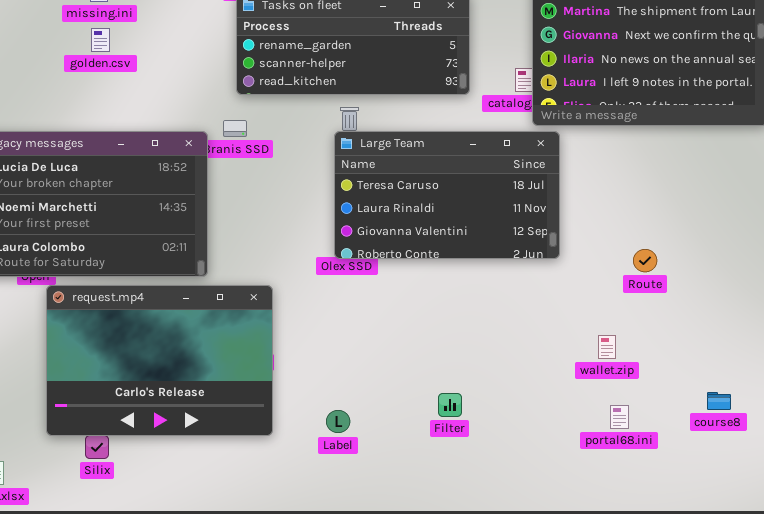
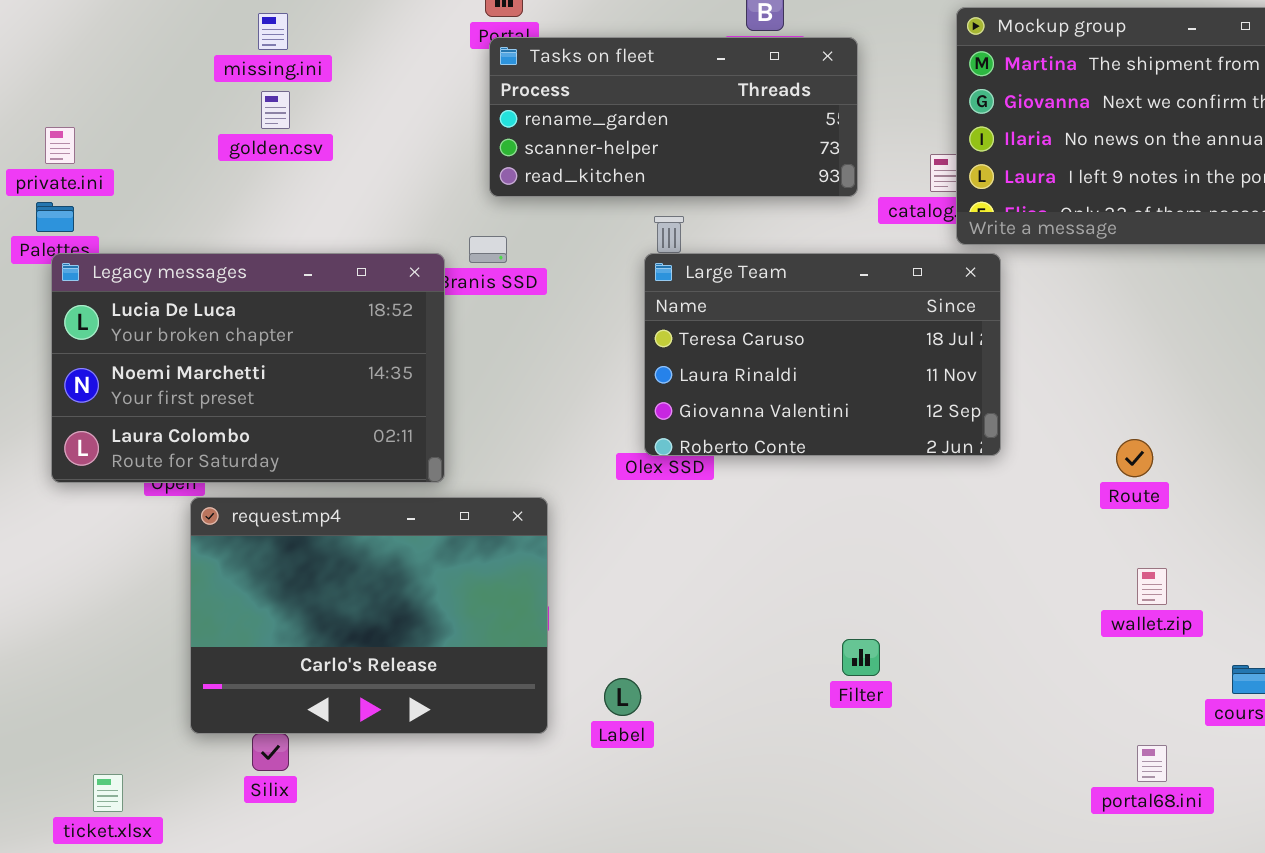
wallet.zip: [598,335,616,359] -> [1137,568,1167,605], moved
Filter: [438,393,462,417] -> [842,639,880,676], moved
portal68.ini: [610,405,629,429] -> [1137,745,1167,782], moved
Label: [326,410,350,433] -> [604,678,641,716], moved

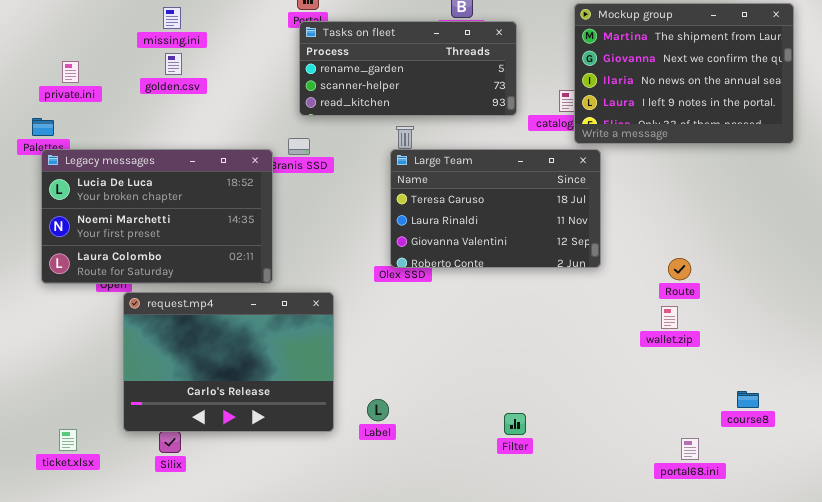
private.ini: [45,127,75,164] -> [62,61,79,83], moved
wallet.zip: [1137,568,1167,605] -> [661,306,678,329], moved
Filter: [842,639,880,676] -> [504,413,526,435], moved
ticket.xlsx: [93,774,123,812] -> [59,429,77,451], moved

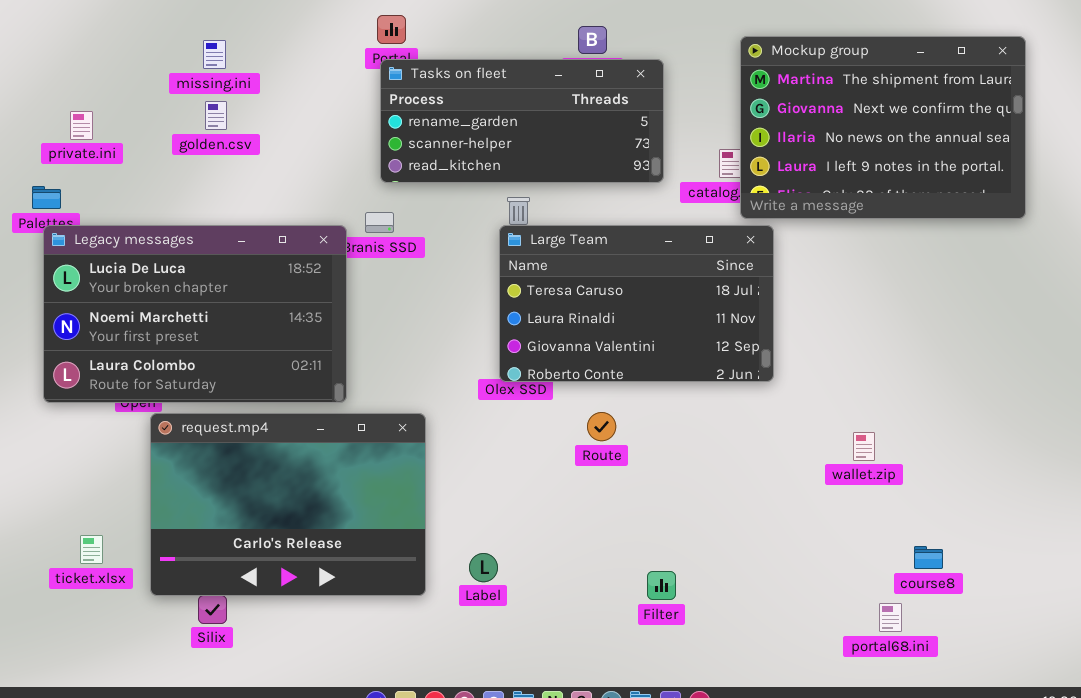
Route: [668,258,691,280] -> [587,412,616,441], moved
course8: [737,391,759,408] -> [914,546,943,569], moved
ticket.xlsx: [59,429,77,451] -> [80,535,103,564], moved

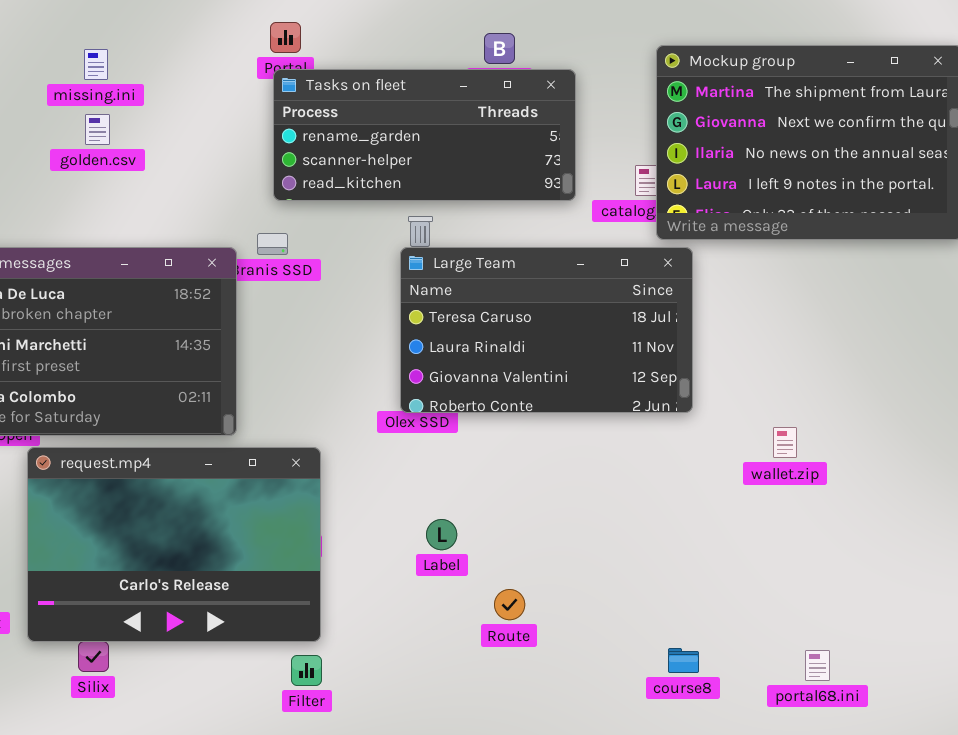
Route: [587,412,616,441] -> [494,589,525,620], moved
wallet.zip: [853,432,875,461] -> [773,427,797,458], moved
course8: [914,546,943,569] -> [668,648,699,673], moved
Label: [469,553,498,582] -> [426,519,457,550], moved
Filter: [647,571,676,600] -> [291,655,322,686], moved

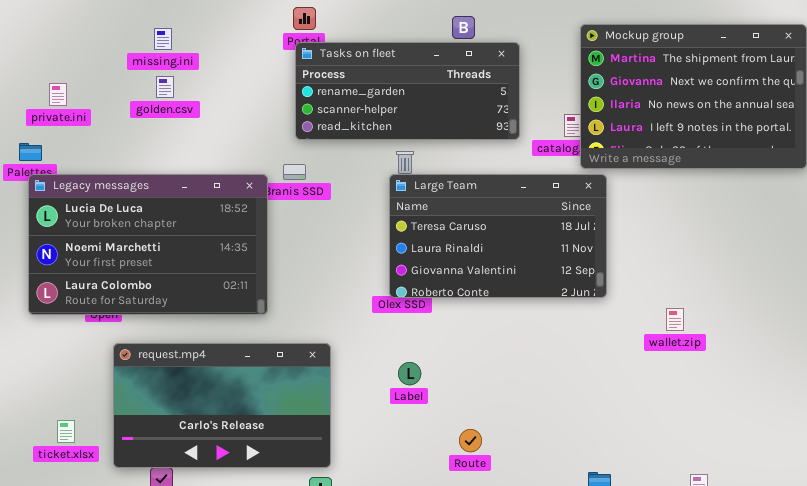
request.mp4: [27,447,321,642] -> [113,343,331,468], resized
Label: [426,519,457,550] -> [398,362,421,385], moved

